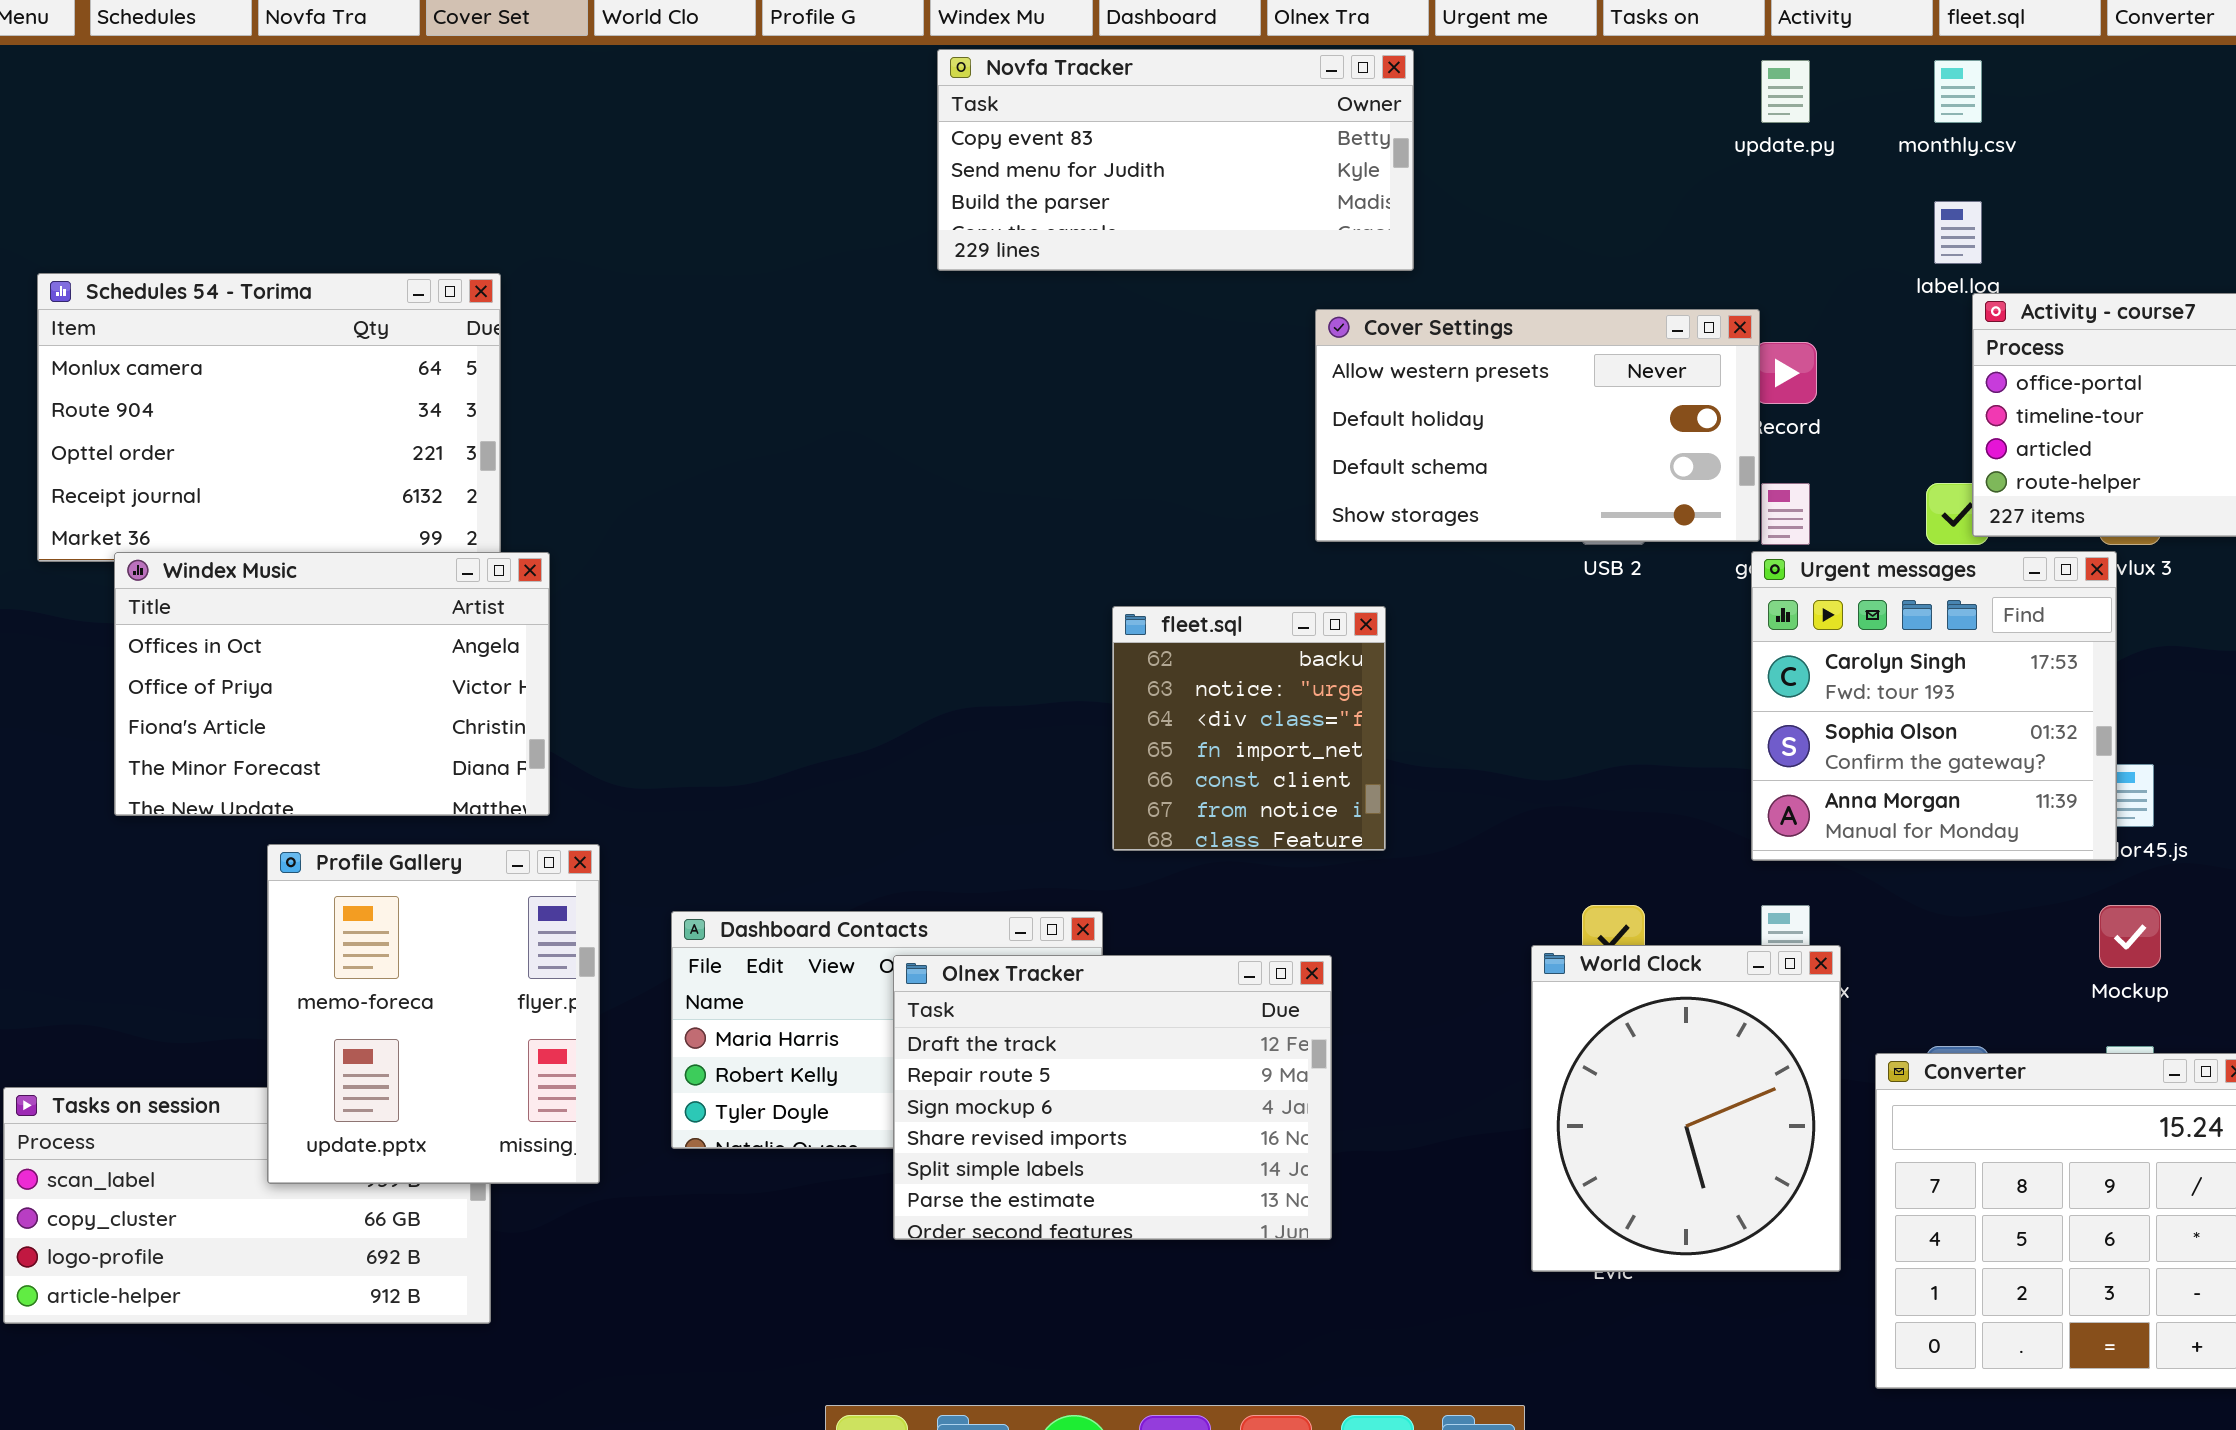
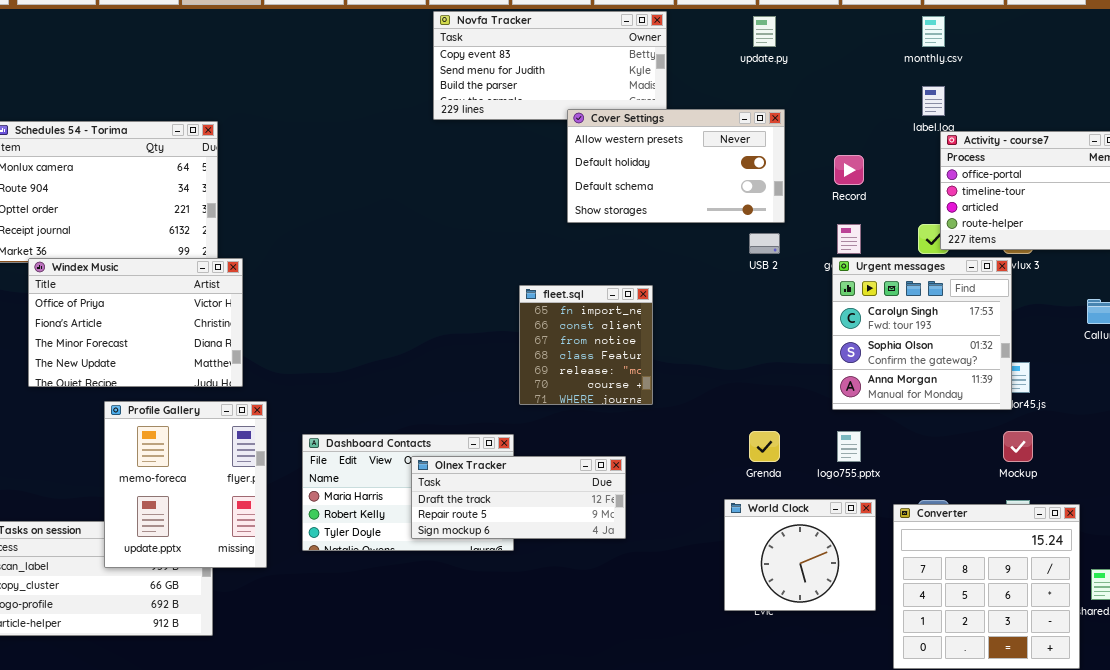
update.py: [1761,60,1810,123] -> [753,16,776,47], moved
Cover Settings: [1315,309,1760,542] -> [567,109,785,223], moved
Windex Music: [114,552,550,816] -> [28,258,243,387], scrolled down 1 row
fleet.sql: [1112,606,1386,851] -> [519,285,653,405], scrolled down 3 rows
World Clock: [1531,945,1841,1272] -> [724,499,876,611], resized
Olnex Tracker: [893,955,1332,1240] -> [411,456,626,539], resized

